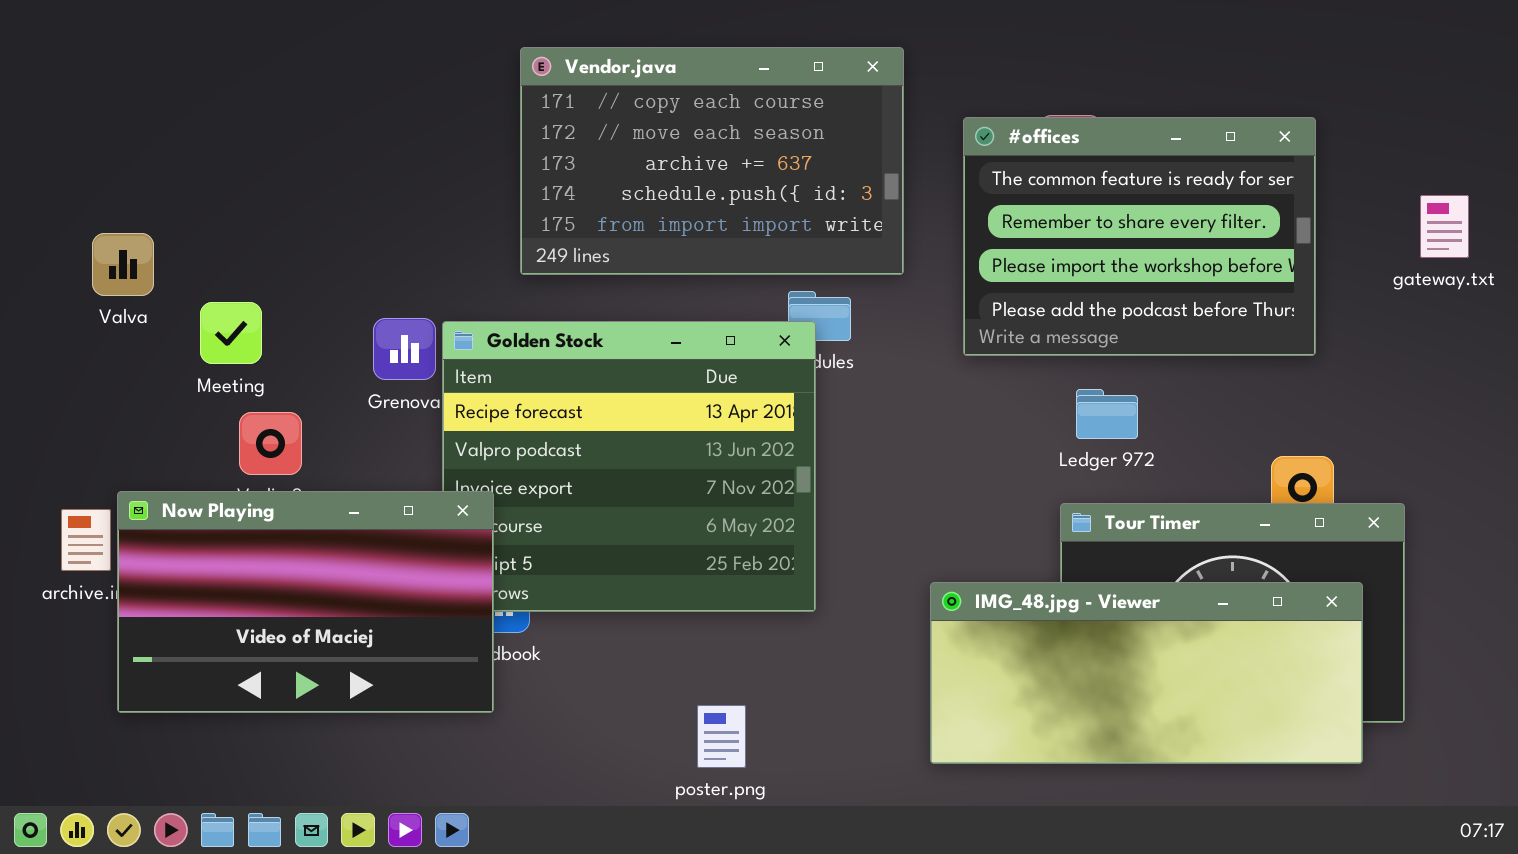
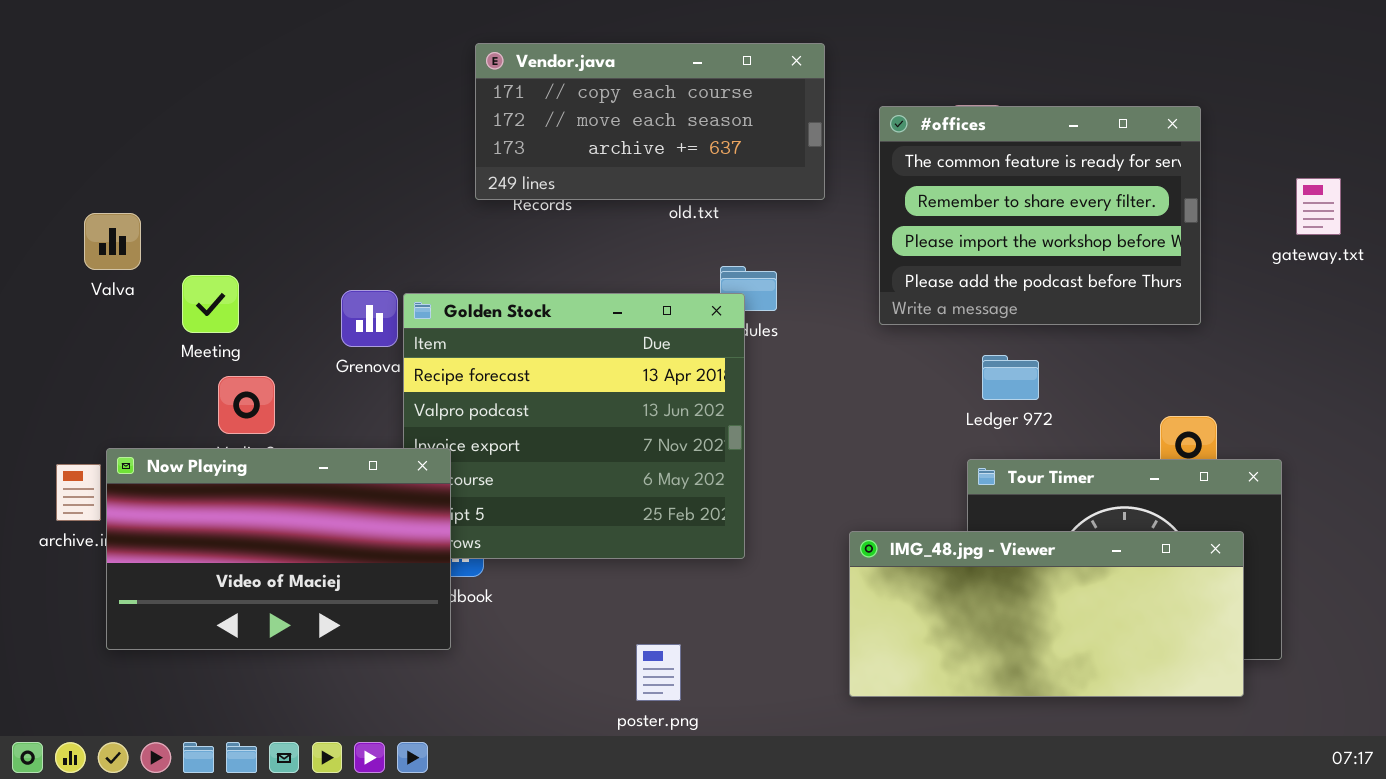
Vendor.java: [520,47,904,275] -> [475,43,825,200], resized

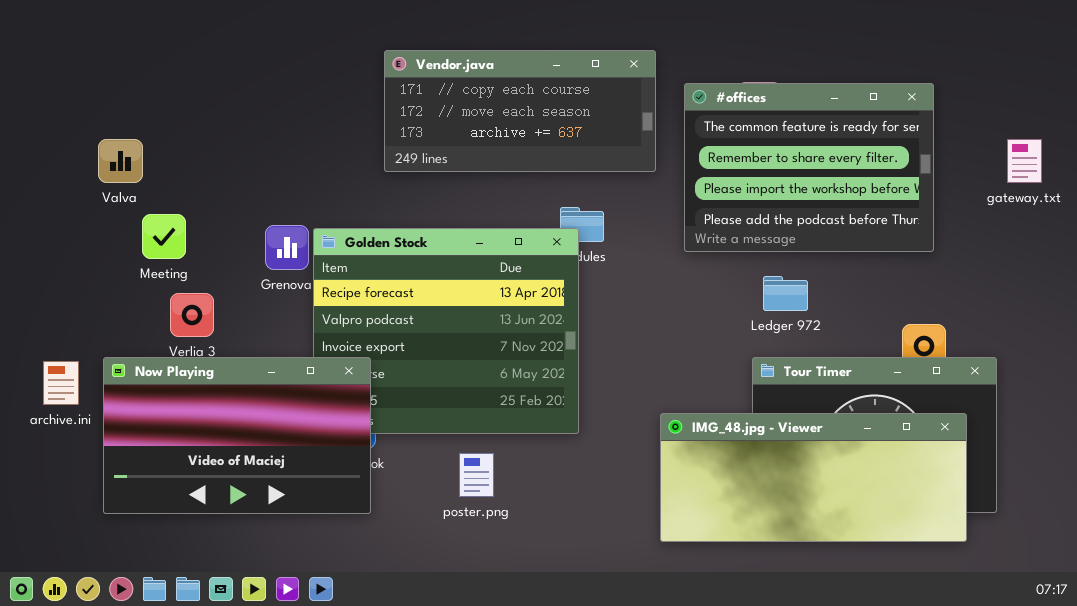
Vendor.java: [475,43,825,200] -> [384,50,656,172], moved
Valva: [84,213,141,270] -> [98,139,143,183], moved
Now Playing: [106,448,451,650] -> [103,357,371,514], moved
poster.png: [636,644,681,701] -> [459,453,494,497], moved

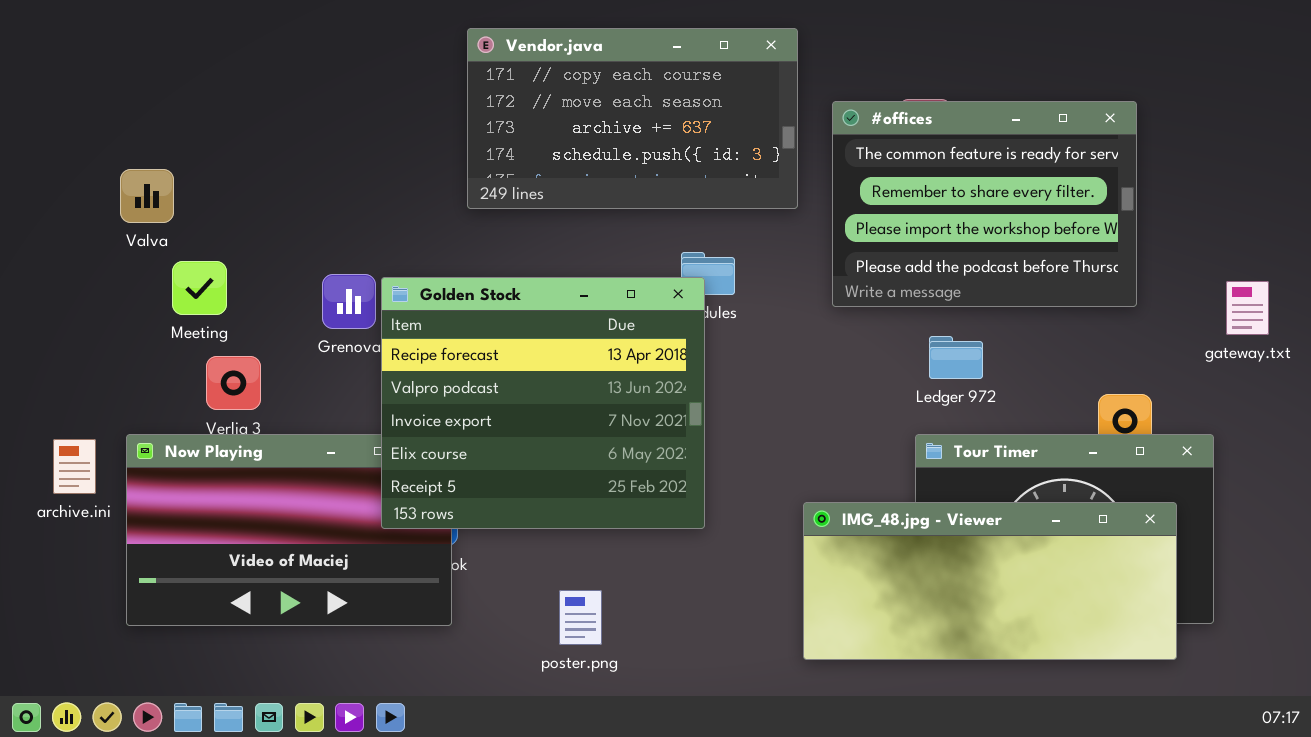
Vendor.java: [384,50,656,172] -> [467,28,798,209], resized
gateway.txt: [1007,139,1042,183] -> [1226,281,1269,335], moved
Golden Stock: [313,228,579,434] -> [381,277,705,529], raised
poster.png: [459,453,494,497] -> [559,590,602,645], moved

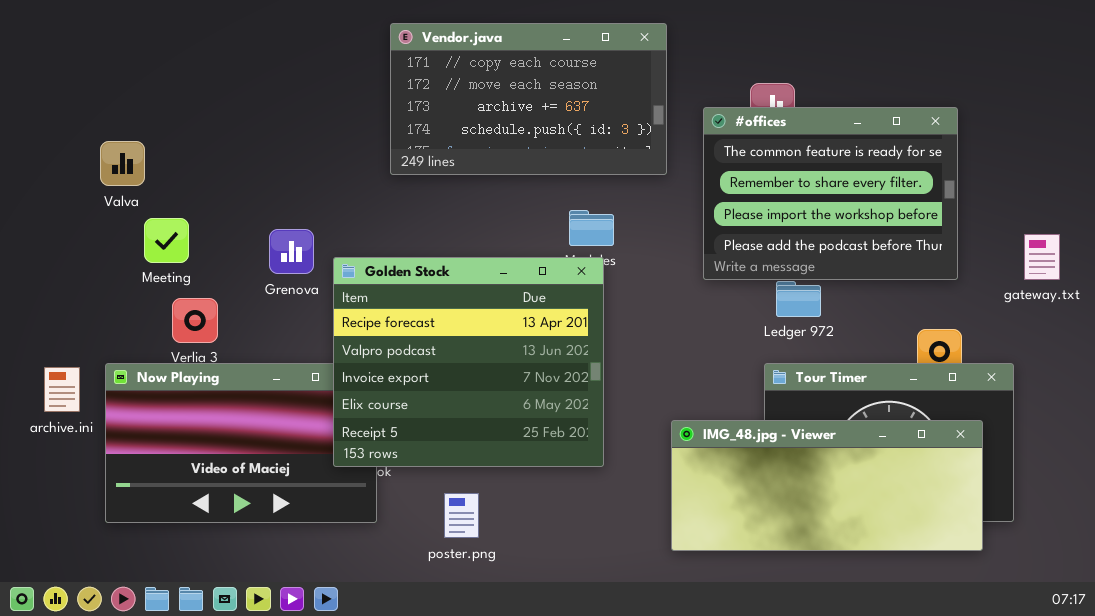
#offices: [832,101,1137,307] -> [703,107,958,280], moved
Golden Stock: [381,277,705,529] -> [333,257,604,467], moved
poster.png: [559,590,602,645] -> [444,493,479,538], moved

